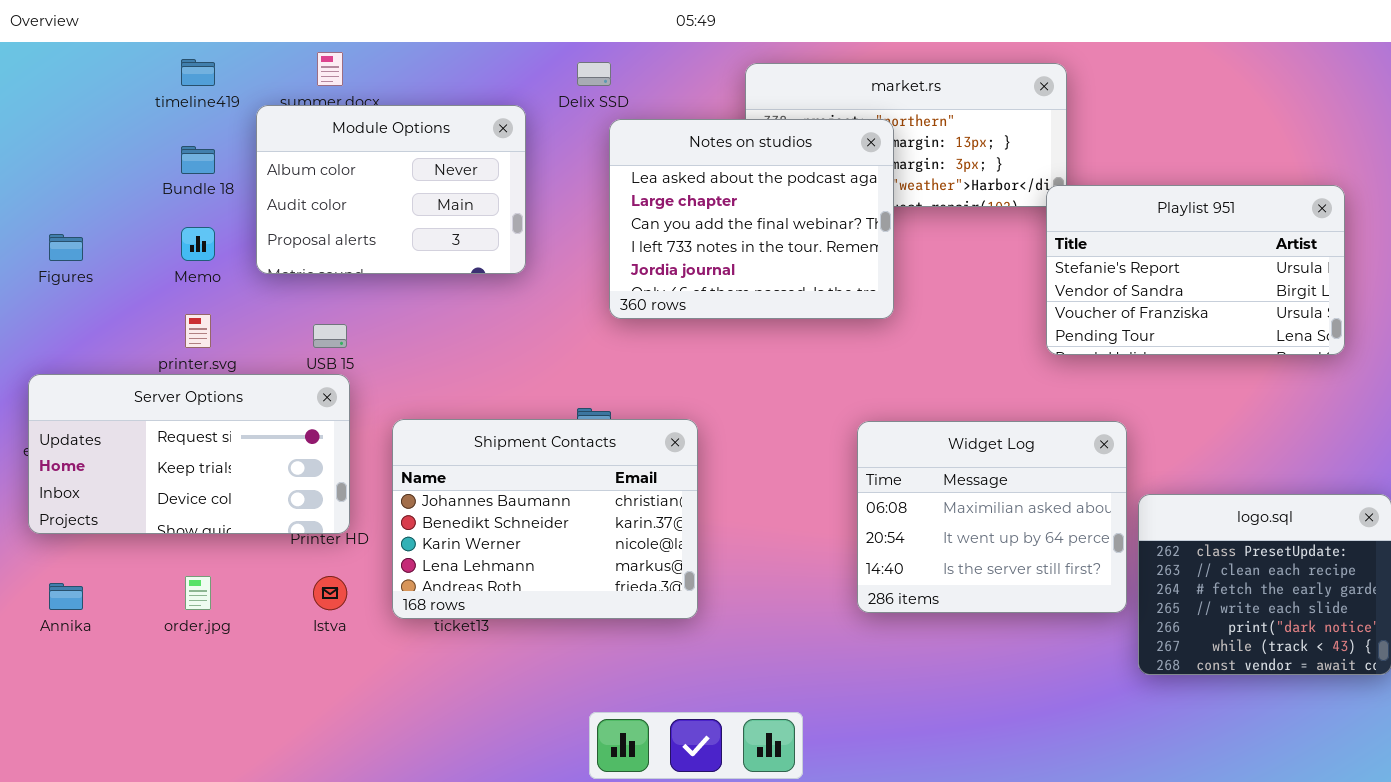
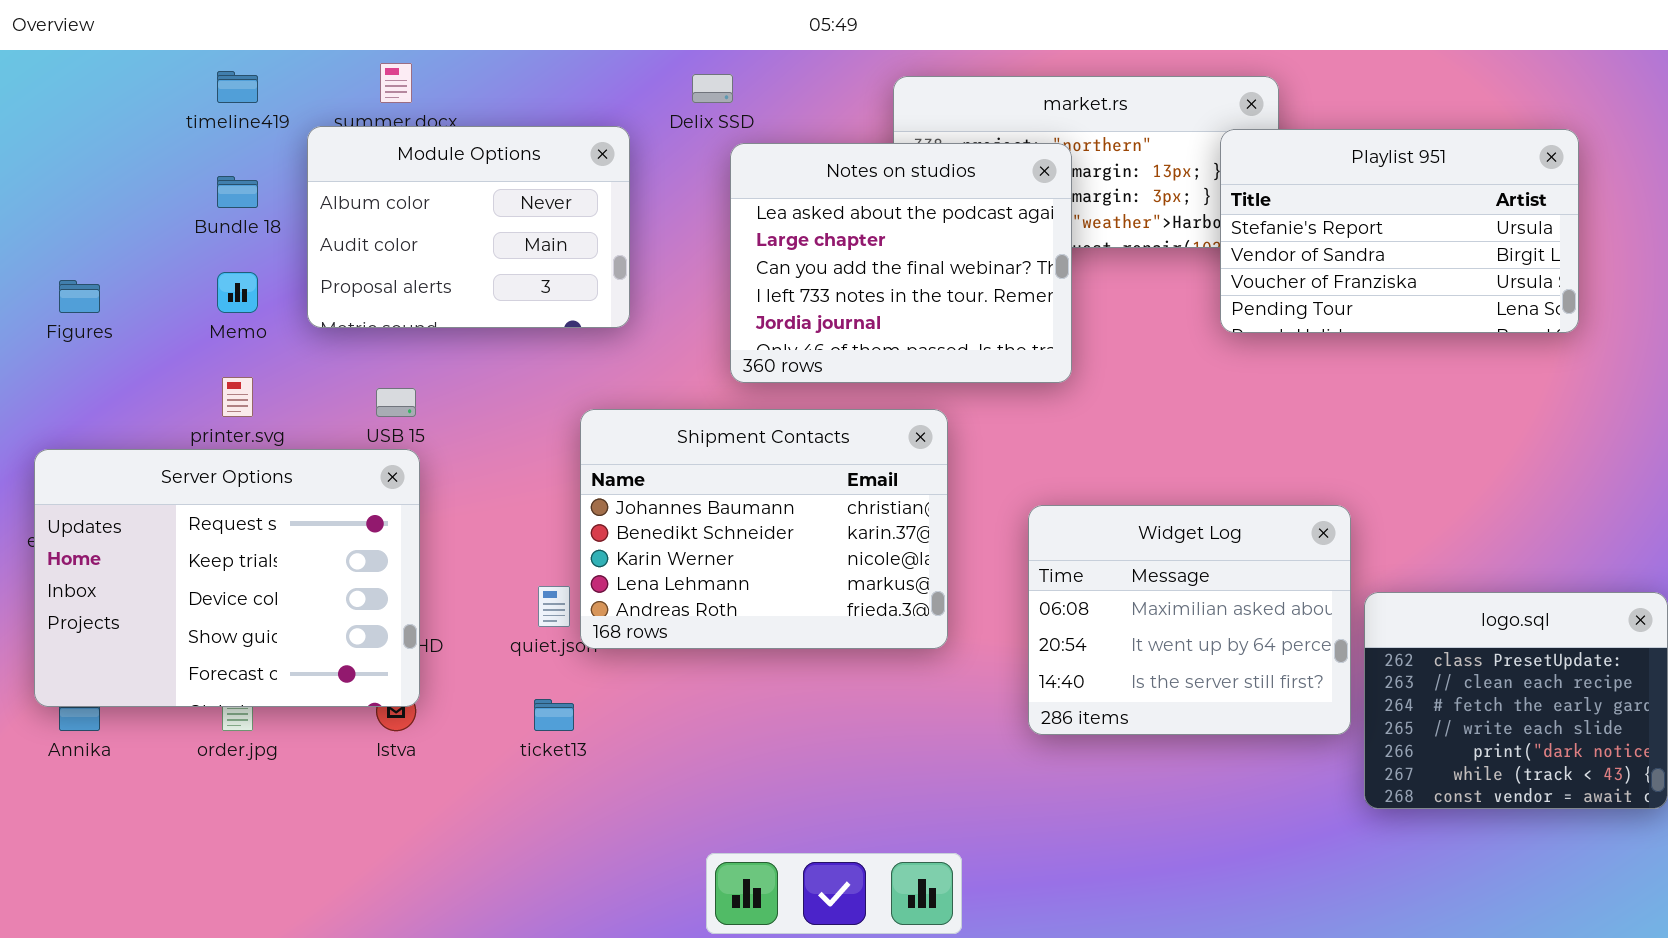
Playlist 951: [1046,185,1345,355] -> [1220,129,1579,333], moved
Server Options: [28,374,350,534] -> [34,449,420,707], resized
Shipment Contacts: [392,419,698,619] -> [580,409,948,649], moved

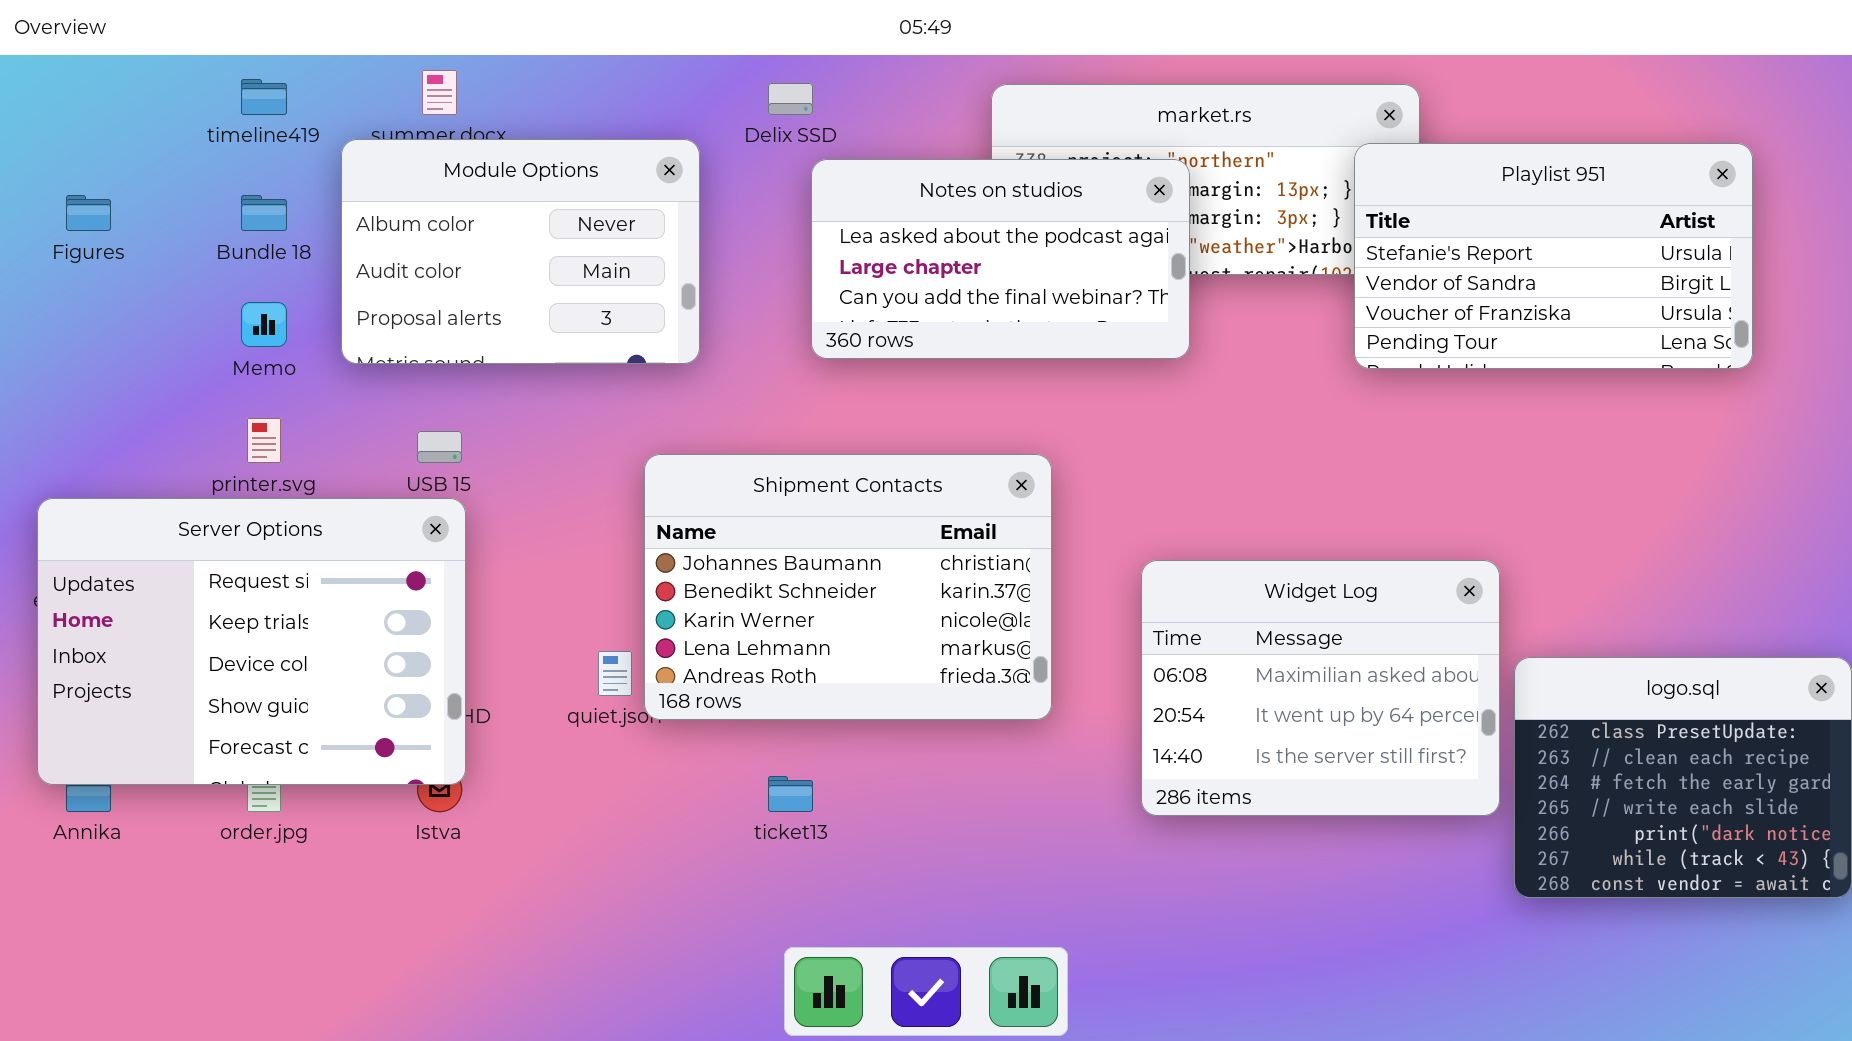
Notes on studios: [730,143,1072,383] -> [811,159,1190,359], resized
Figures: [59,280,100,313] -> [66,195,111,231], moved
ticket13: [534,699,574,731] -> [768,776,813,812], moved

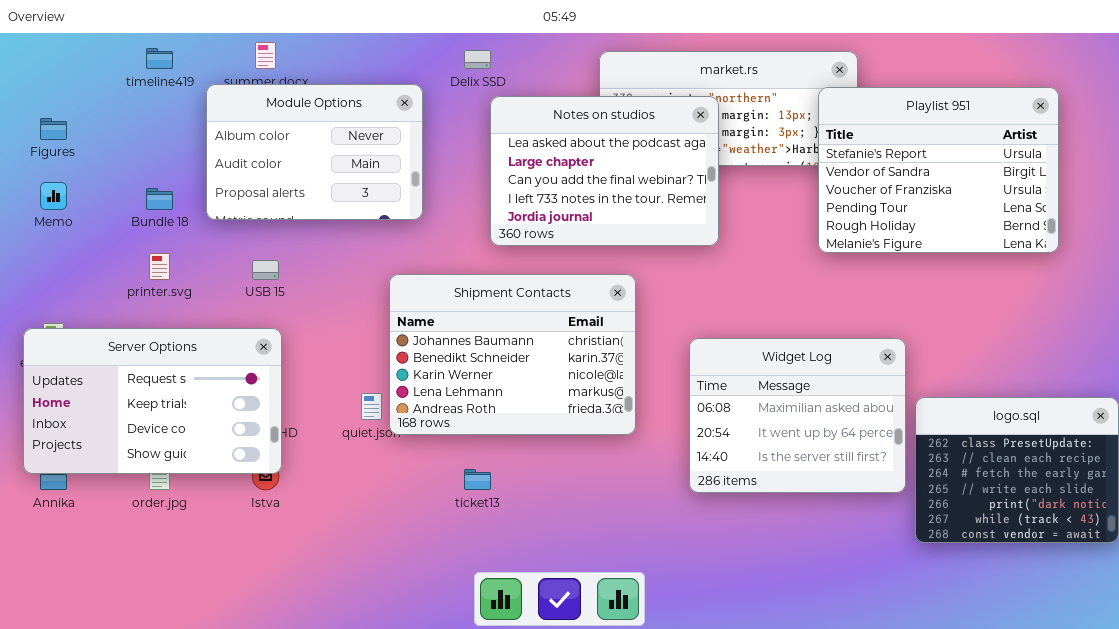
Playlist 951: [1354,143,1753,369] -> [818,87,1059,253], resized
Notes on studios: [811,159,1190,359] -> [490,96,719,246], resized
Bundle 18: [241,195,287,231] -> [146,188,173,210], moved
Memo: [241,302,287,347] -> [40,182,67,210], moved
Server Options: [37,498,466,785] -> [23,328,282,474], resized

